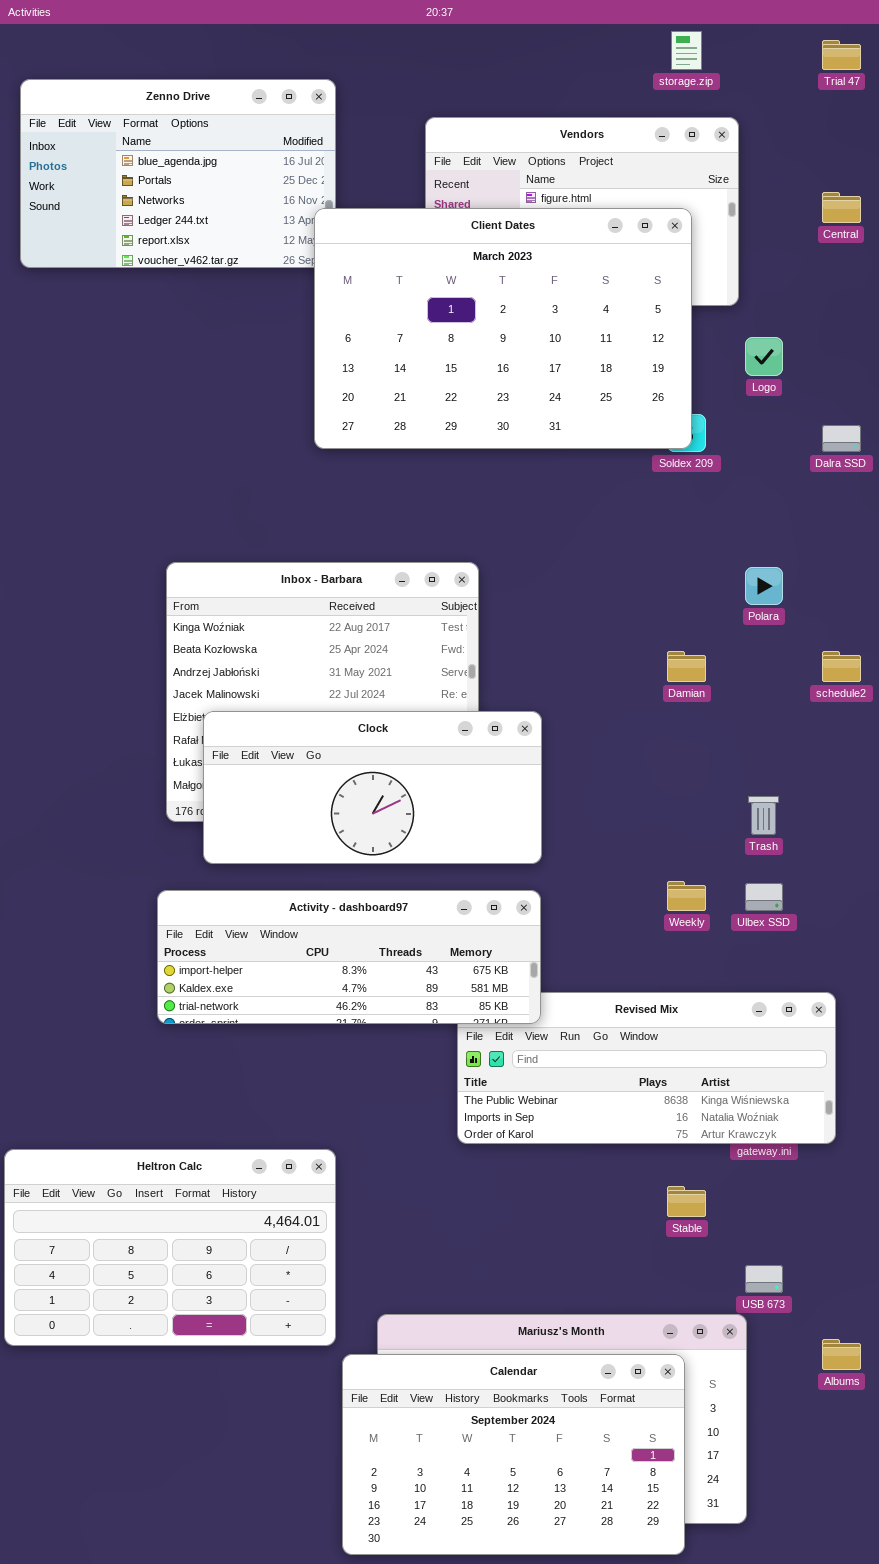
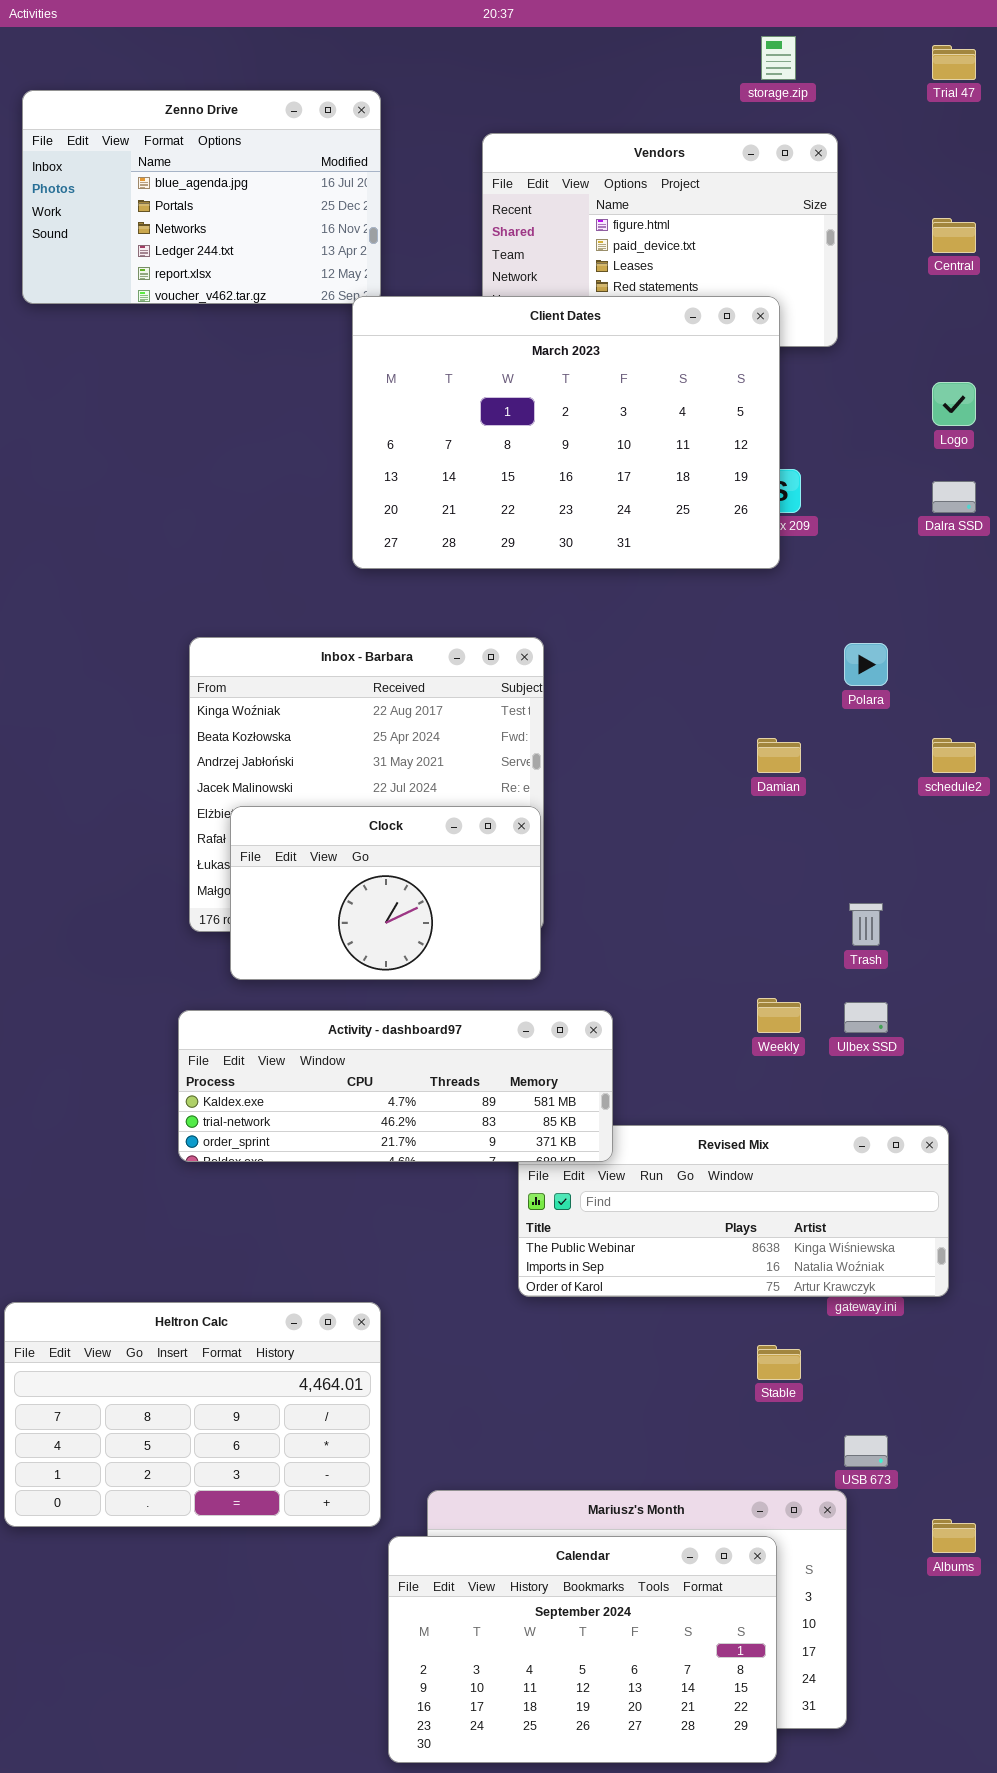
Client Dates: [314,208,692,449] -> [352,296,780,569], moved
Logo: [745,337,783,376] -> [932,382,976,426], moved
Clock: [203,711,542,864] -> [230,806,541,980], resized
Activity - dashboard97: [157,890,541,1024] -> [178,1010,613,1162], scrolled down 1 row

